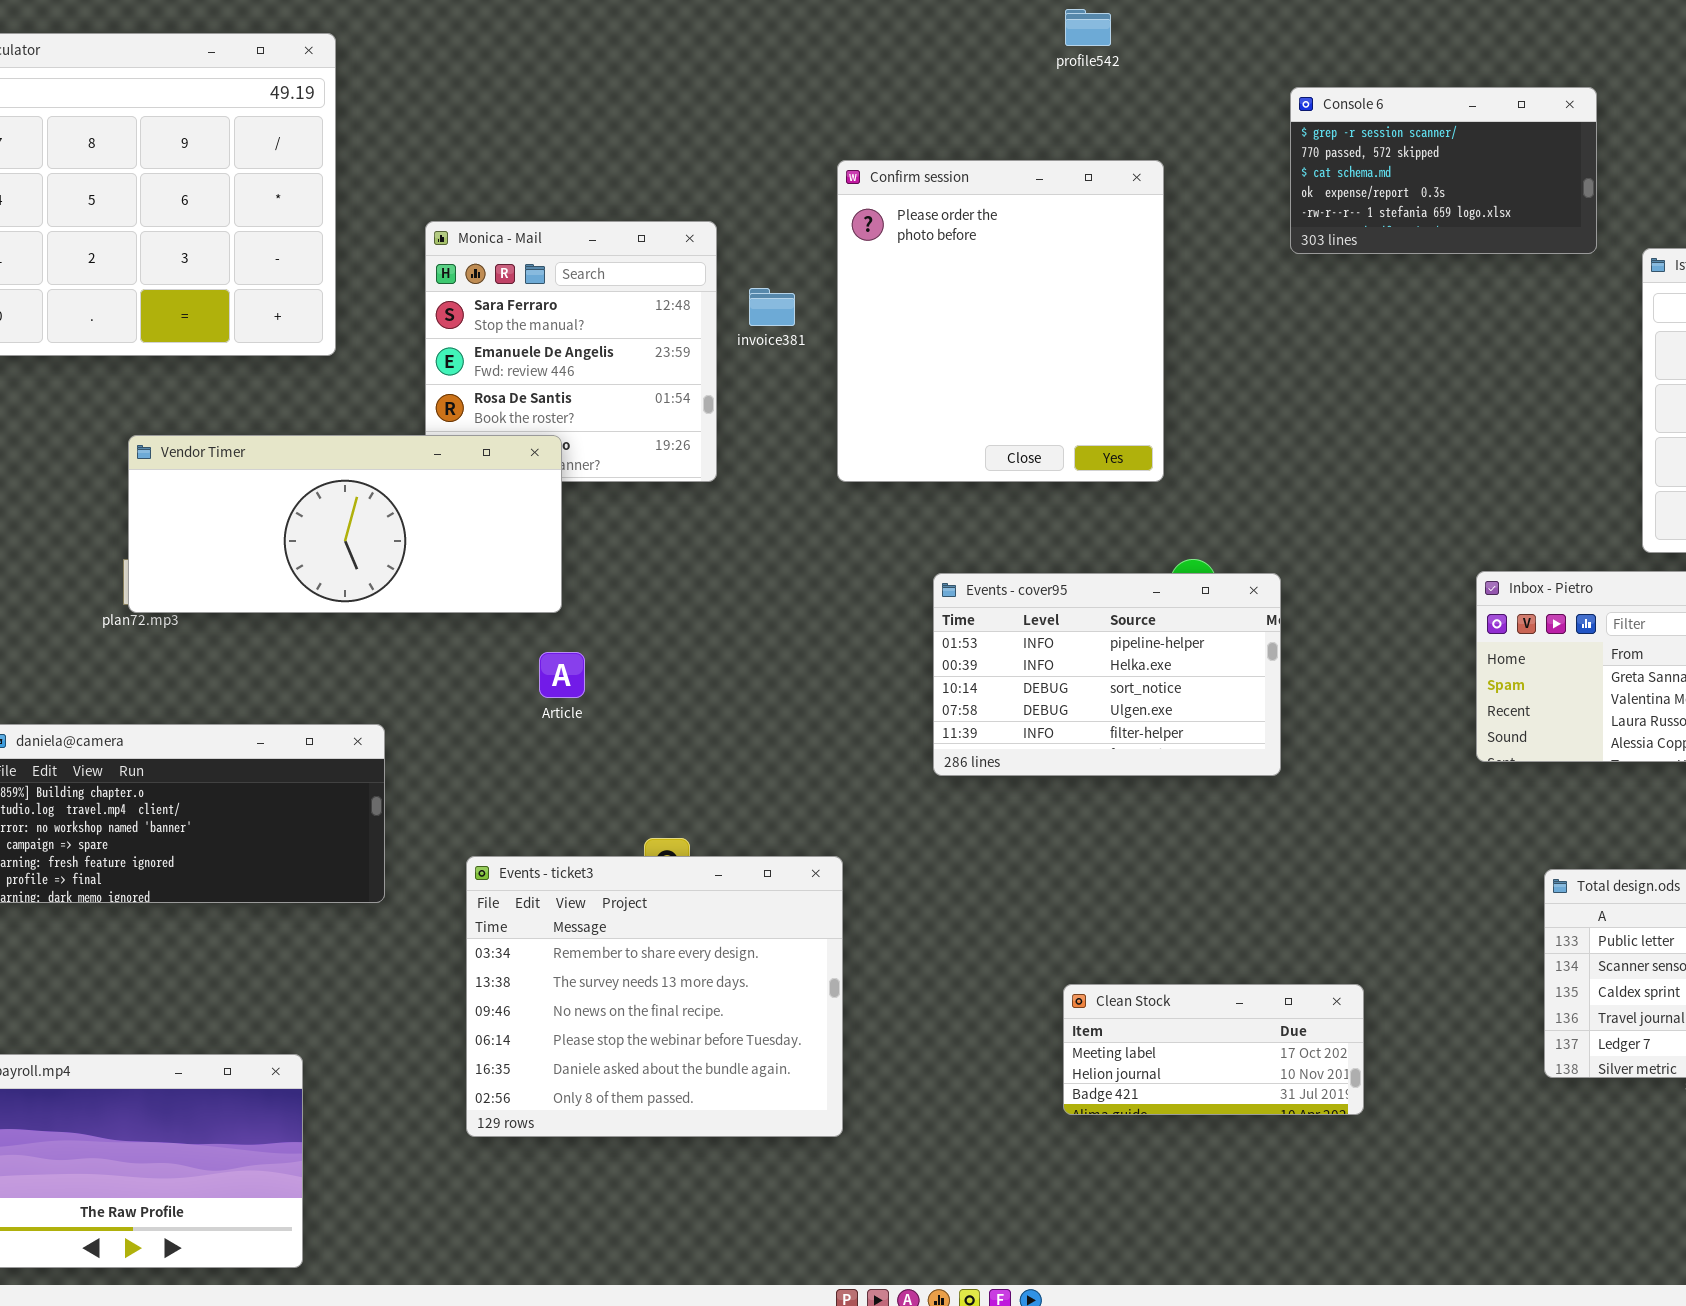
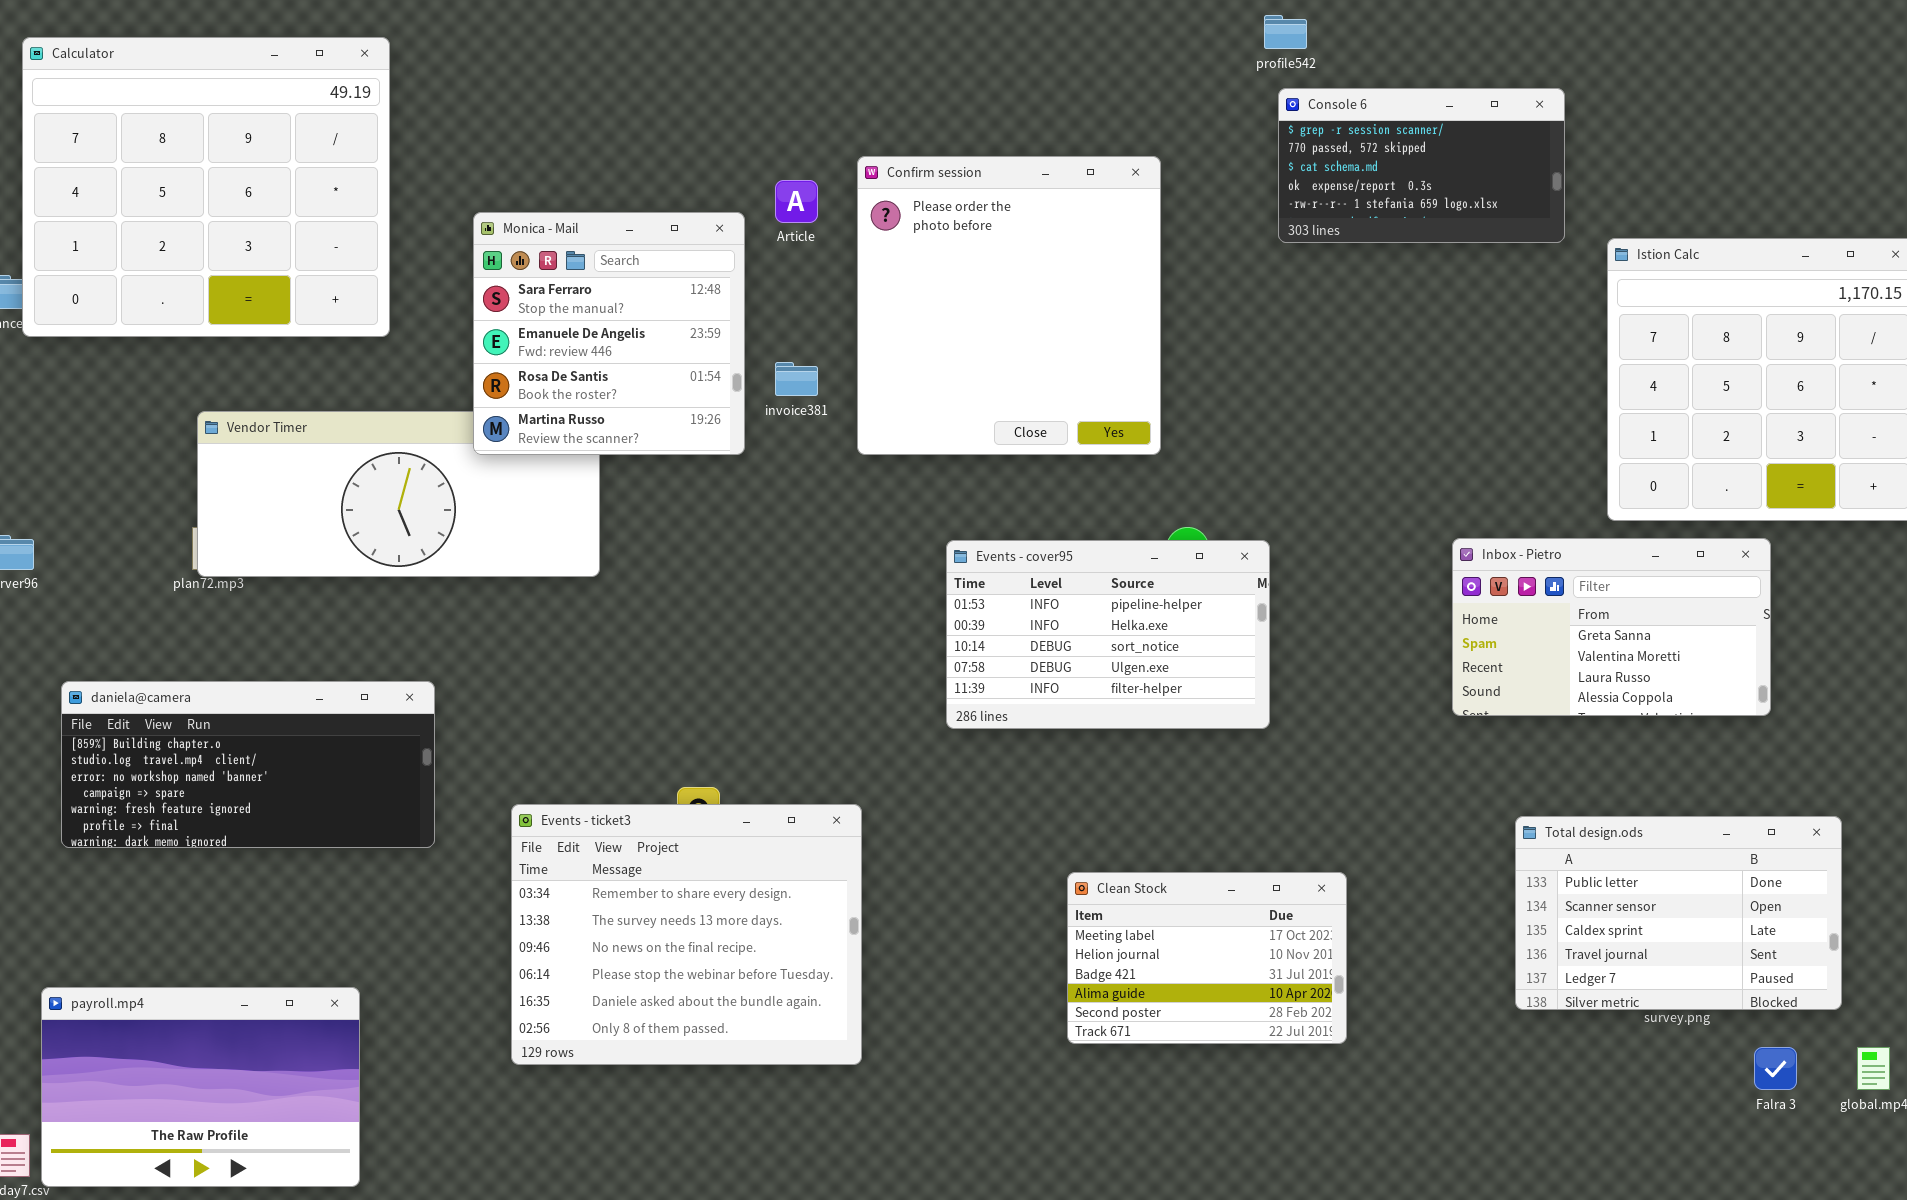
profile542: [1065,9,1111,46] -> [1264,15,1307,49], moved
Monica - Mail: [425,221,717,482] -> [473,212,745,455], raised
invoice381: [749,288,795,326] -> [775,362,818,396], moved
Article: [539,652,585,698] -> [775,180,818,223], moved
Clean Stock: [1063,984,1364,1115] -> [1067,872,1347,1044], resized

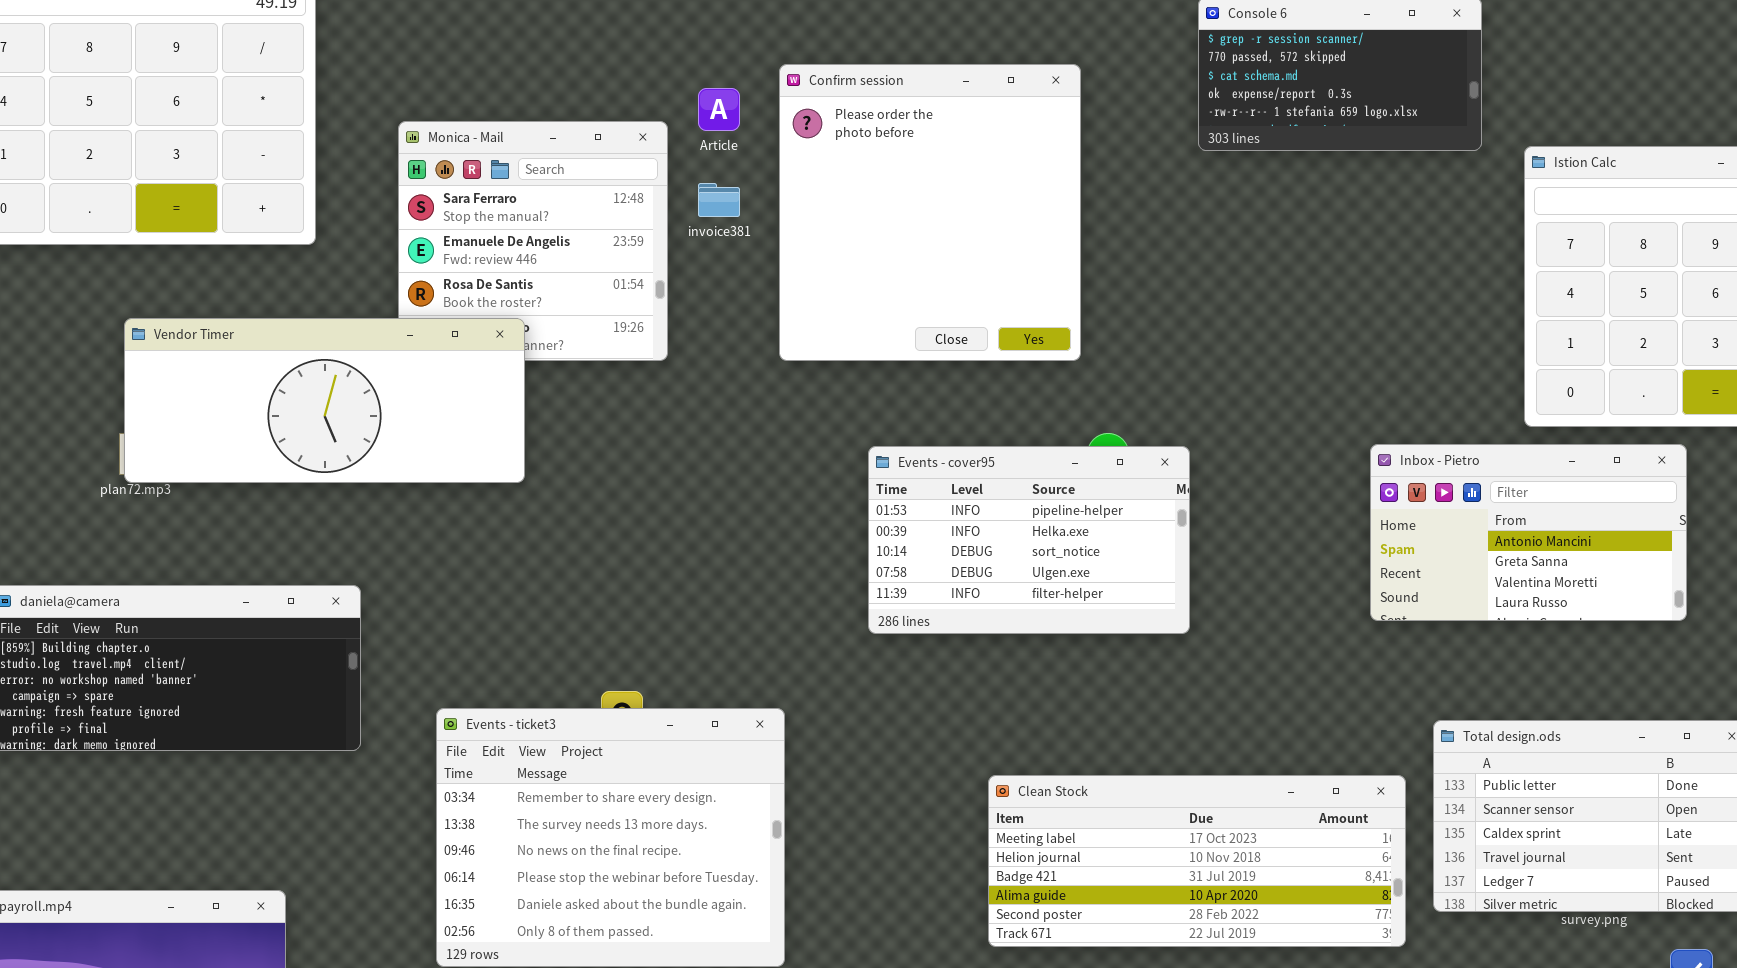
invoice381: [775,362,818,396] -> [698,183,740,217], moved
Vendor Timer: [197,411,600,577] -> [124,318,525,483], raised
Inbox - Pietro: [1452,538,1771,716] -> [1370,444,1687,621], scrolled up 1 row
Clean Stock: [1067,872,1347,1044] -> [988,775,1406,947], resized

